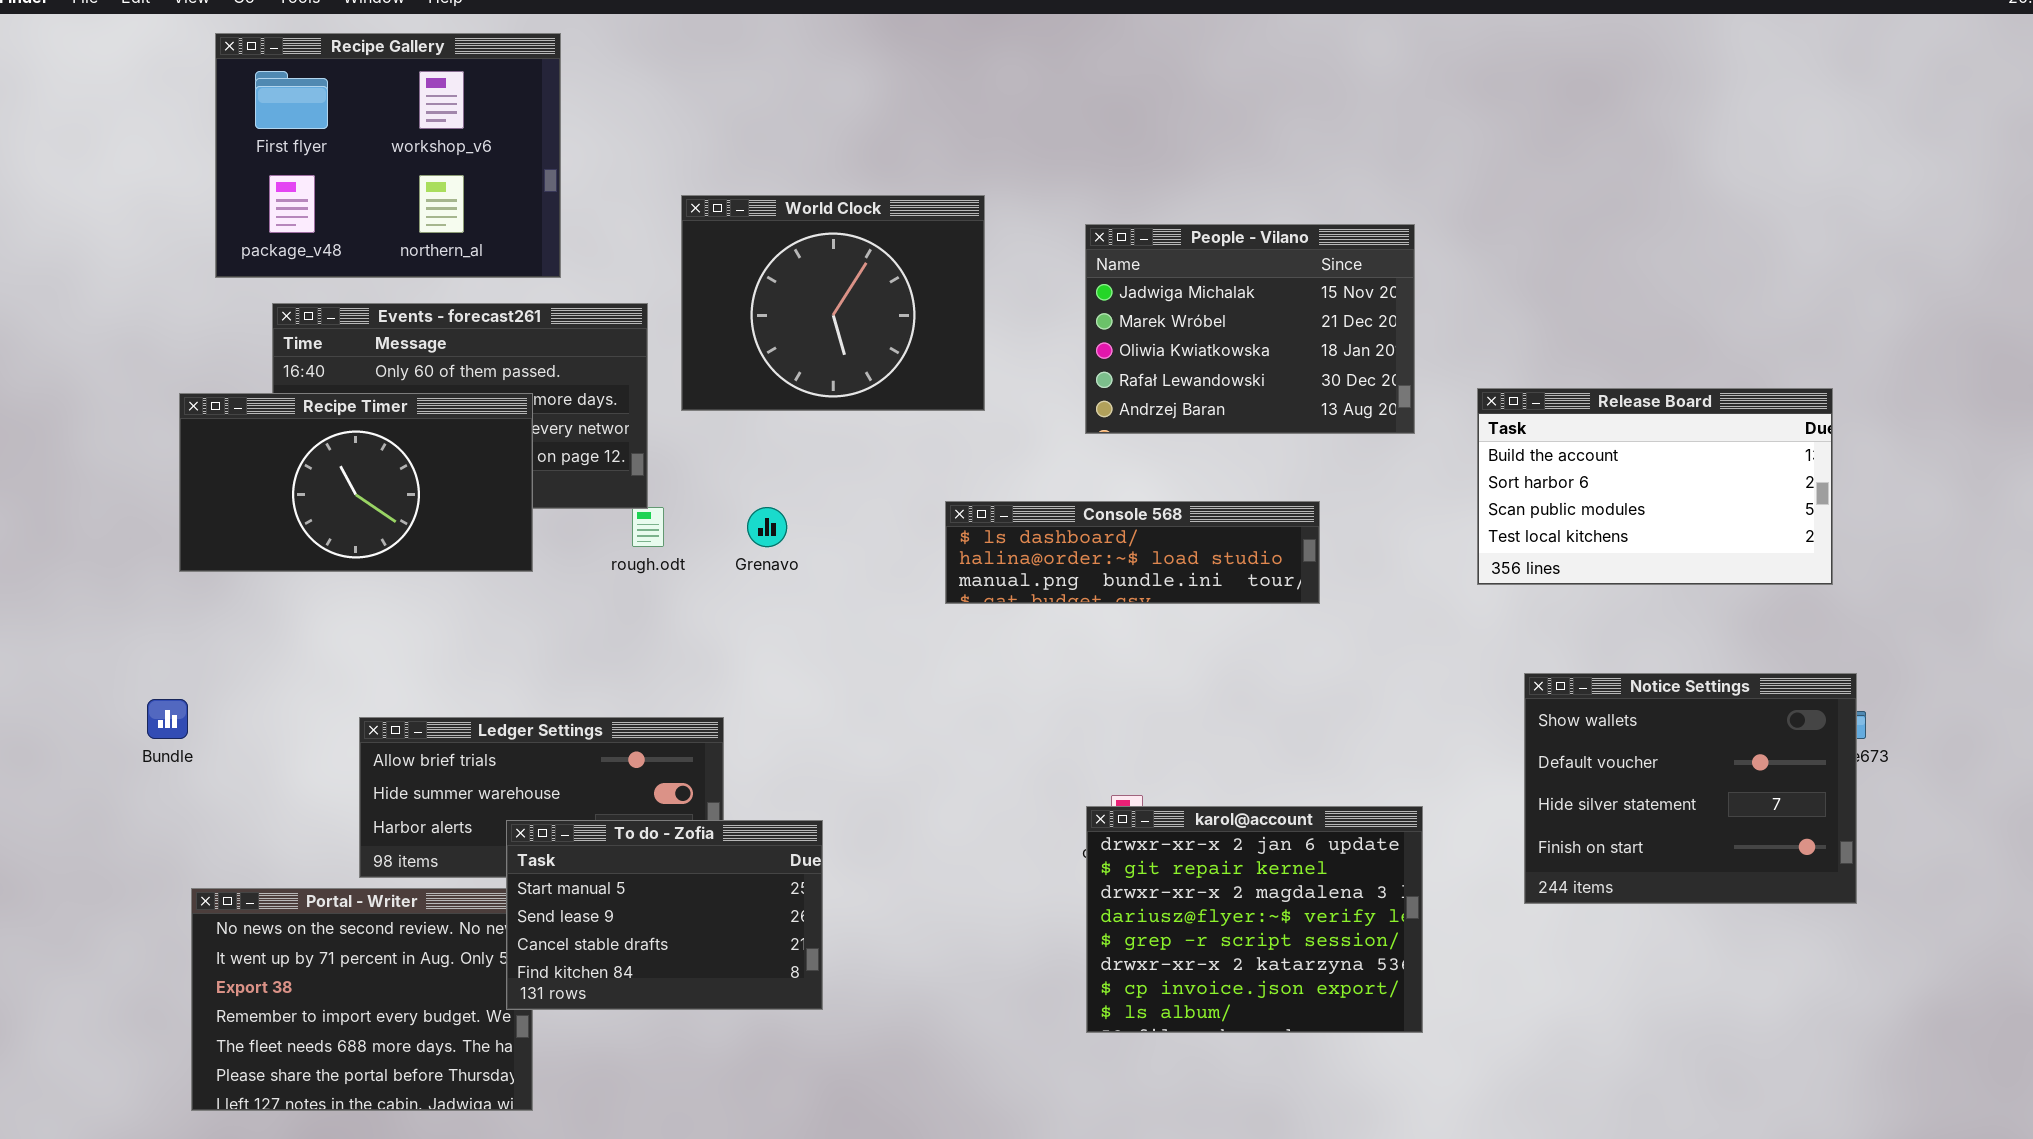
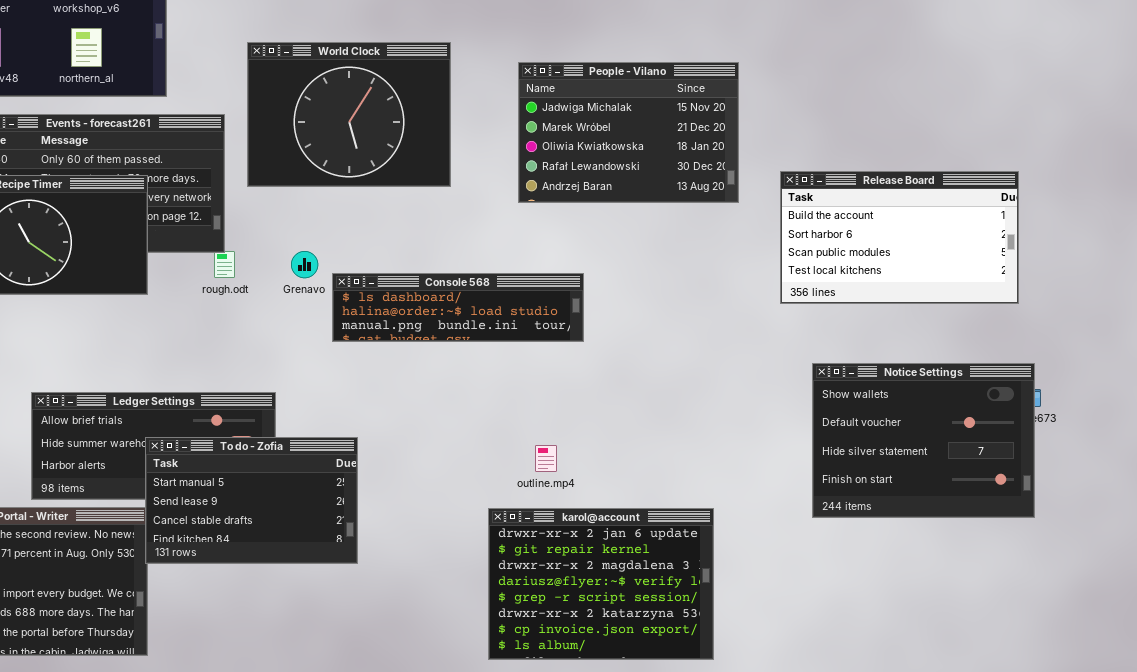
Console 568: [945,501,1320,604] -> [332,273,584,342], moved
karol@account: [1086,806,1423,1033] -> [488,508,714,660], moved
To do - Zofia: [506,820,823,1010] -> [145,437,358,564], moved

